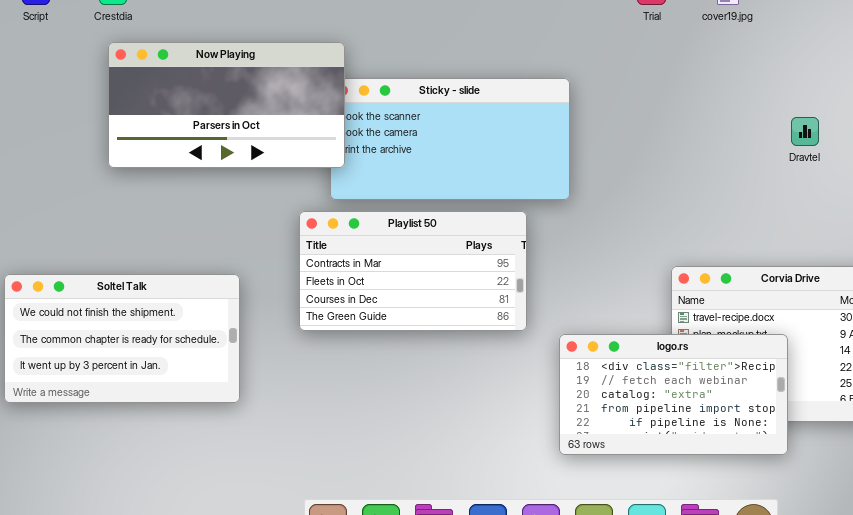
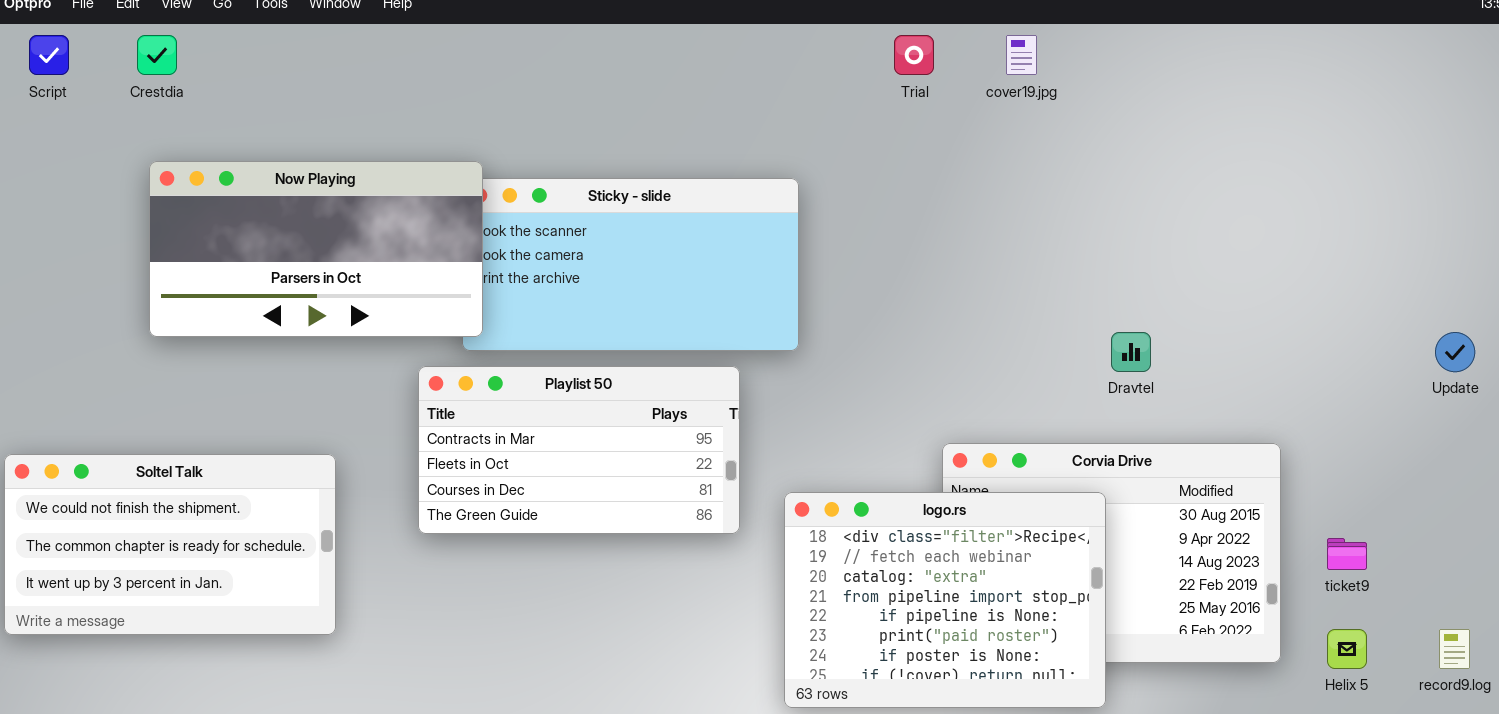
Now Playing: [108,42,345,168] -> [149,161,483,337], moved
Dravtel: [791,117,819,146] -> [1111,332,1151,372], moved
logo.rs: [559,334,788,455] -> [784,492,1106,708], resized

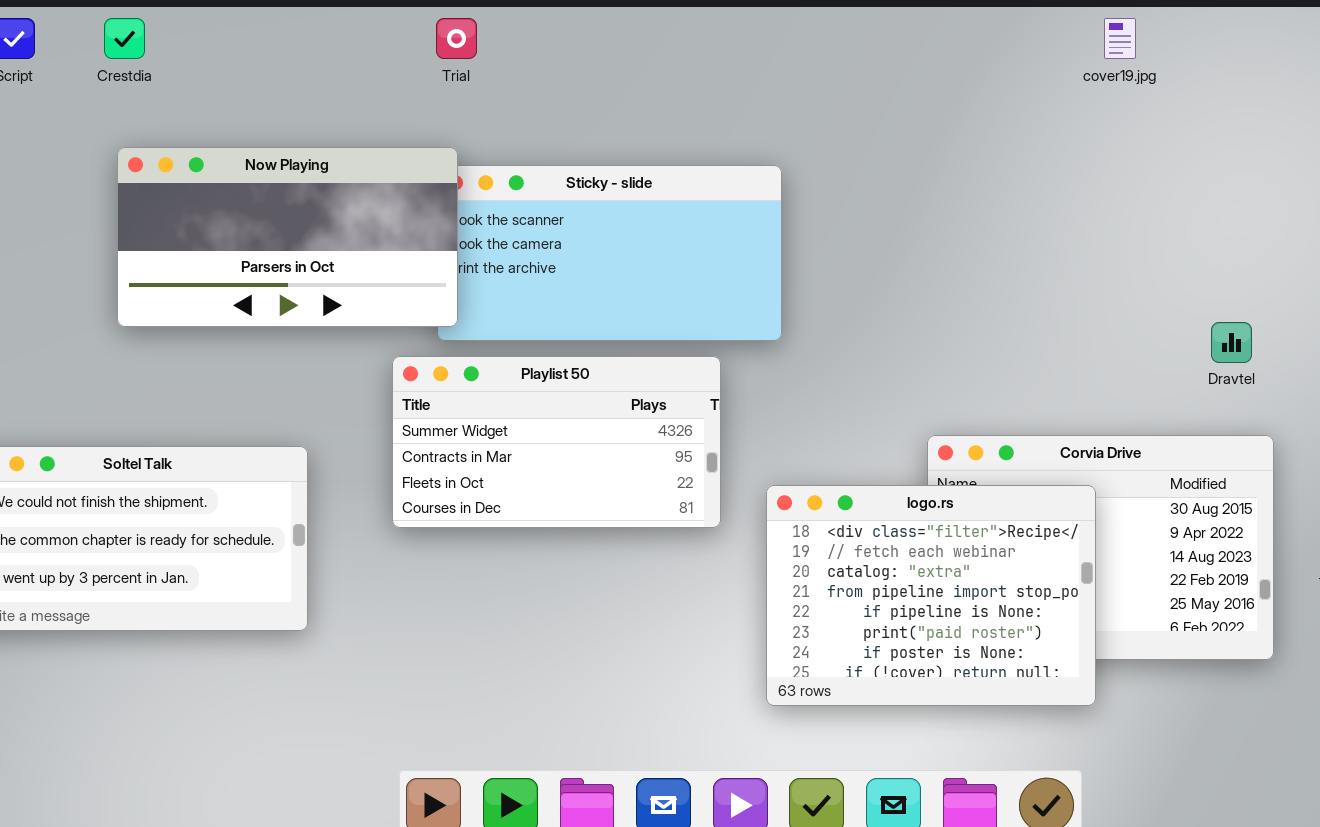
Trial: [894,35,934,75] -> [436,18,477,59], moved
cover19.jpg: [1006,35,1037,75] -> [1104,18,1136,59], moved
Dravtel: [1111,332,1151,372] -> [1211,322,1252,363], moved
Playlist 50: [418,366,740,534] -> [392,356,721,528], scrolled up 1 row

